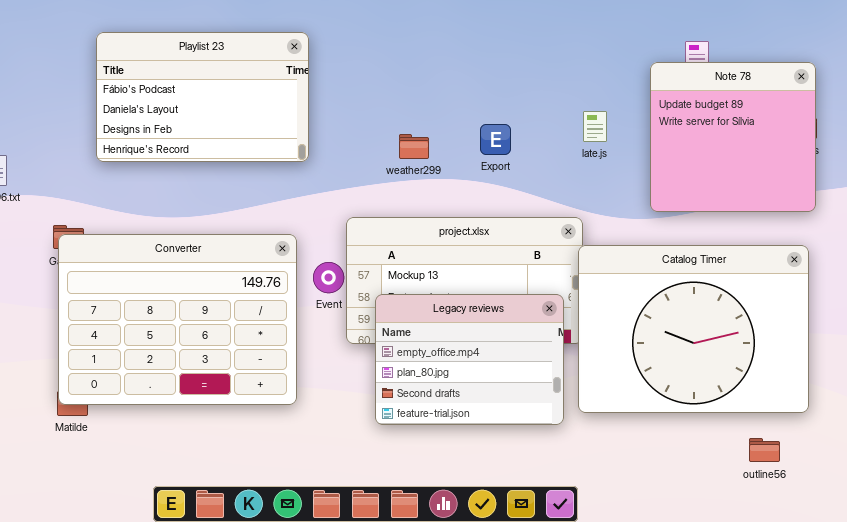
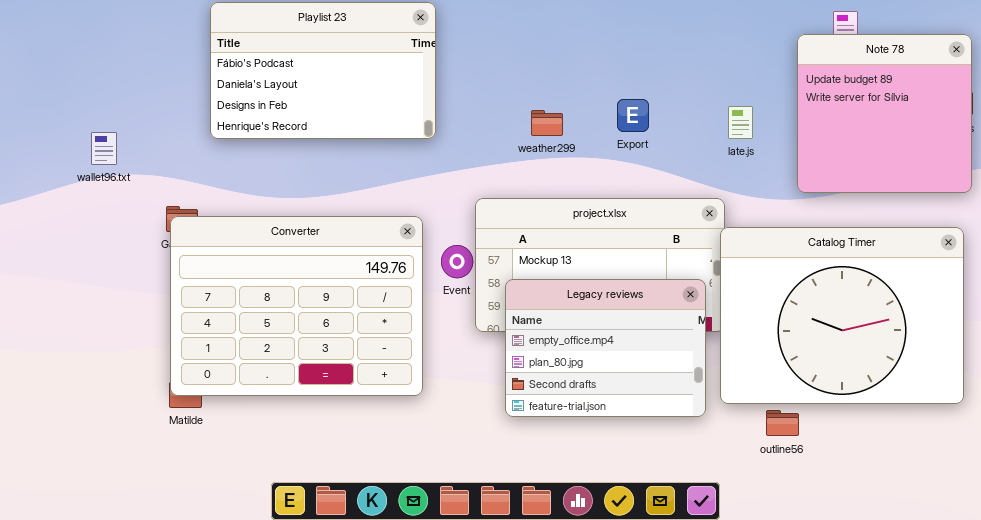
late.js: [583,111,607,142] -> [728,106,753,139], moved
outline56: [749,438,780,462] -> [766,410,799,436], moved

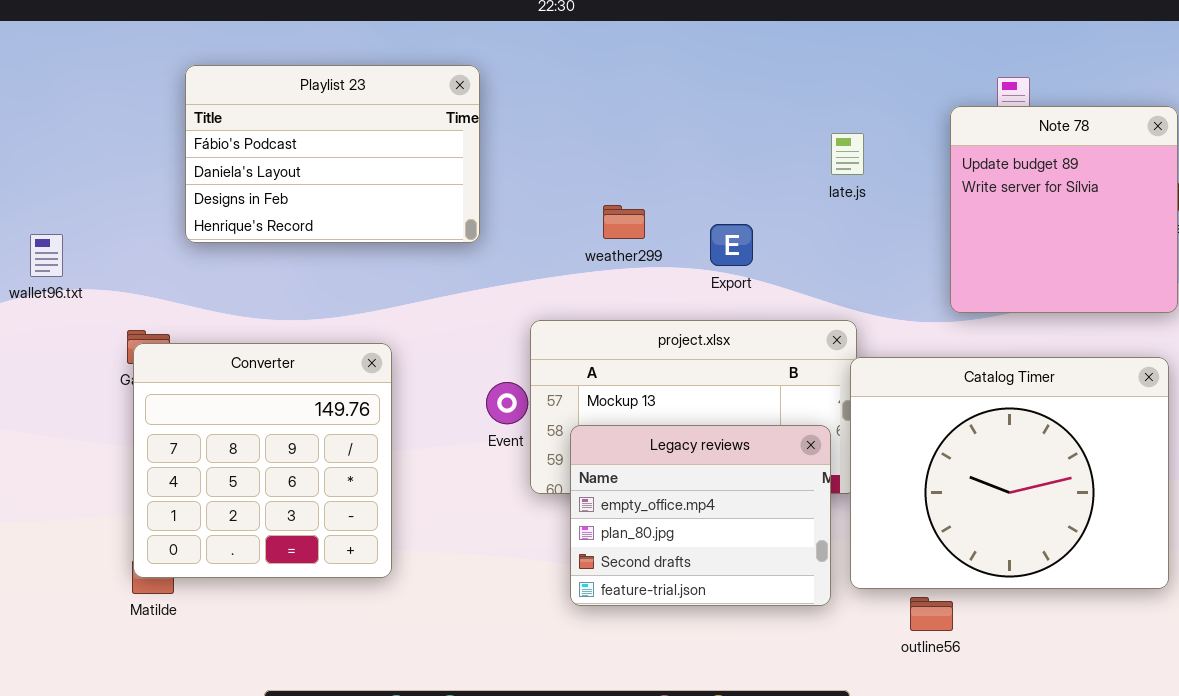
Export: [617,99,649,132] -> [710,224,753,266], moved
late.js: [728,106,753,139] -> [831,133,864,175], moved
Converter: [170,216,423,396] -> [133,343,392,578], resized

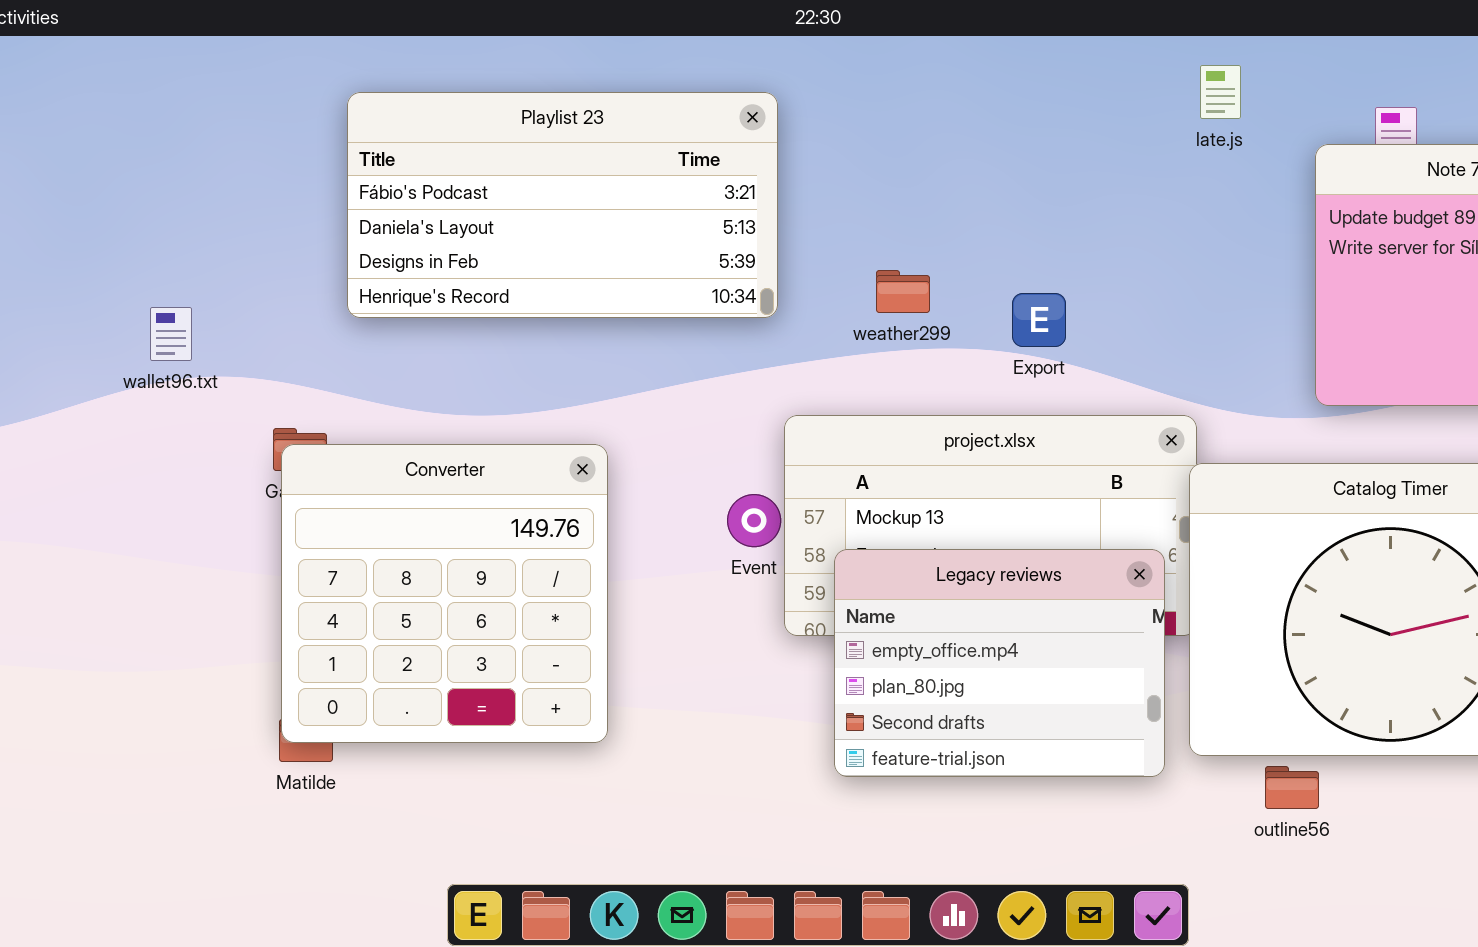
Playlist 23: [185,65,480,243] -> [347,92,778,318], resized
late.js: [831,133,864,175] -> [1200,65,1241,119], moved

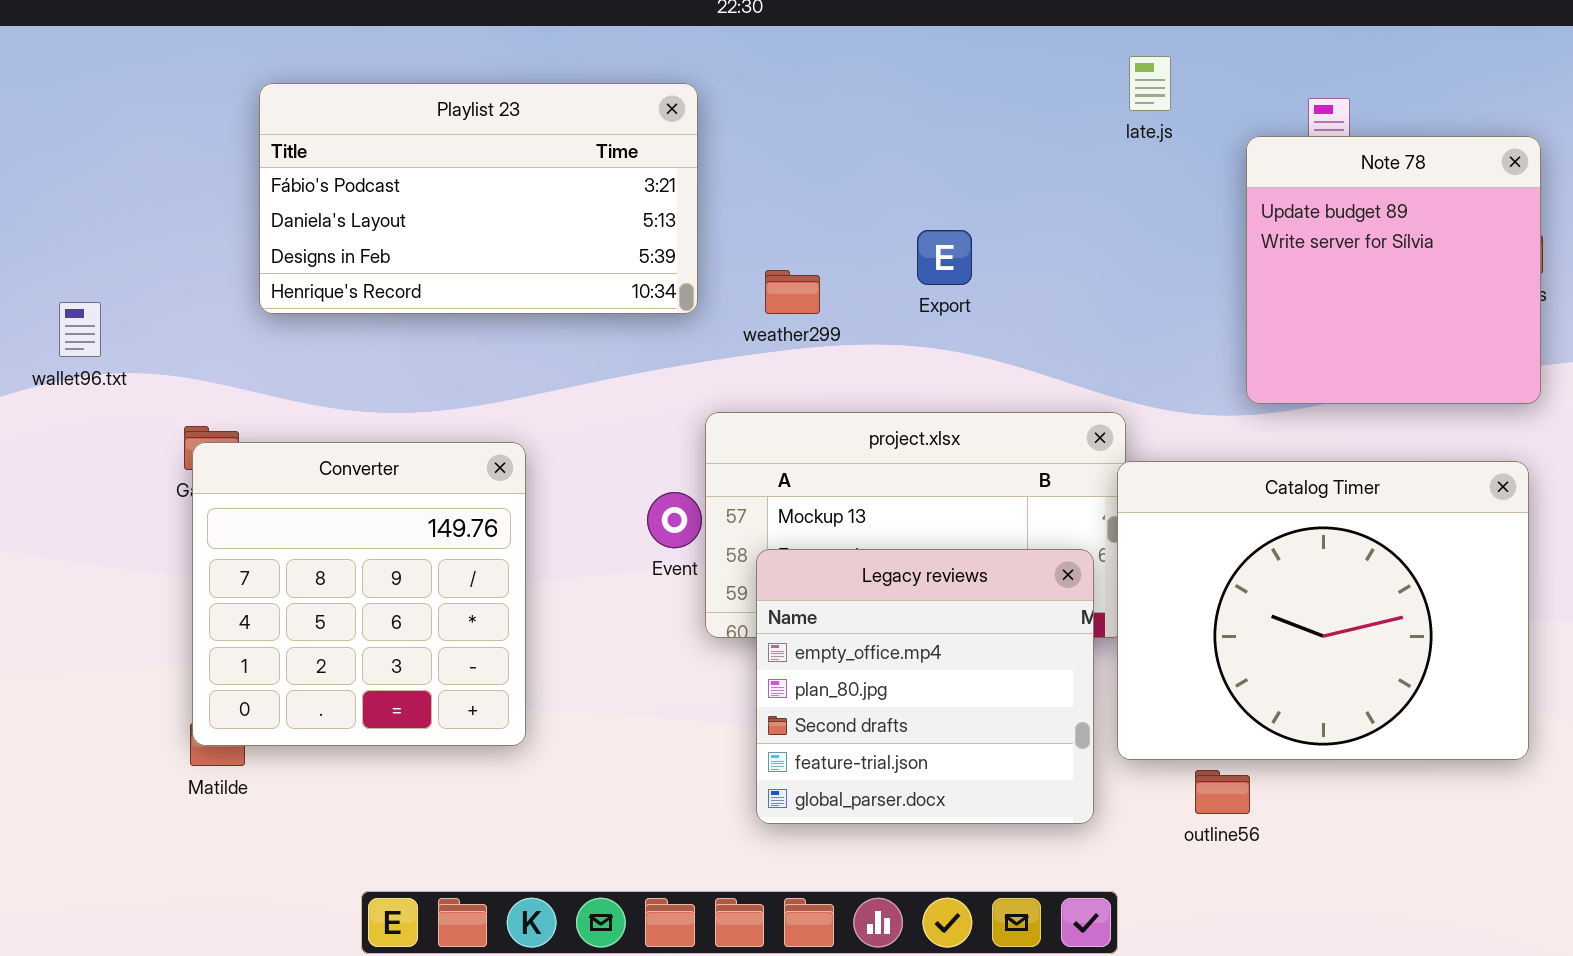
weather299: [876,270,930,313] -> [765,270,820,314], moved
Export: [1012,293,1066,347] -> [917,230,972,285], moved
Legacy reviews: [834,549,1165,777] -> [756,549,1094,824], resized

